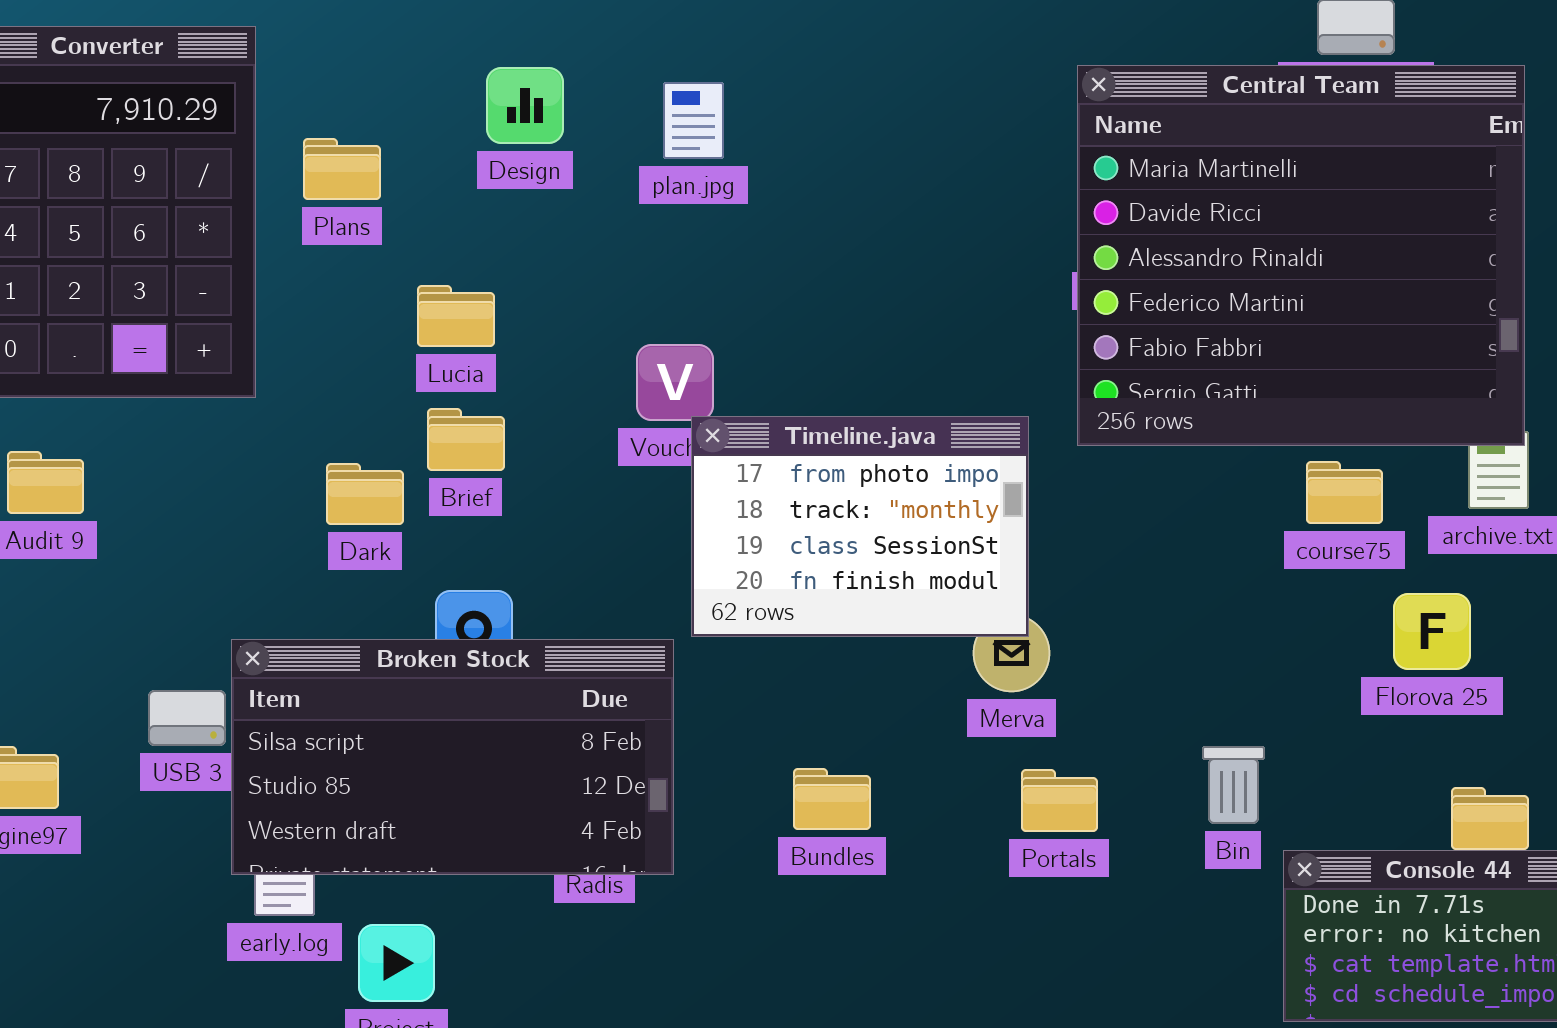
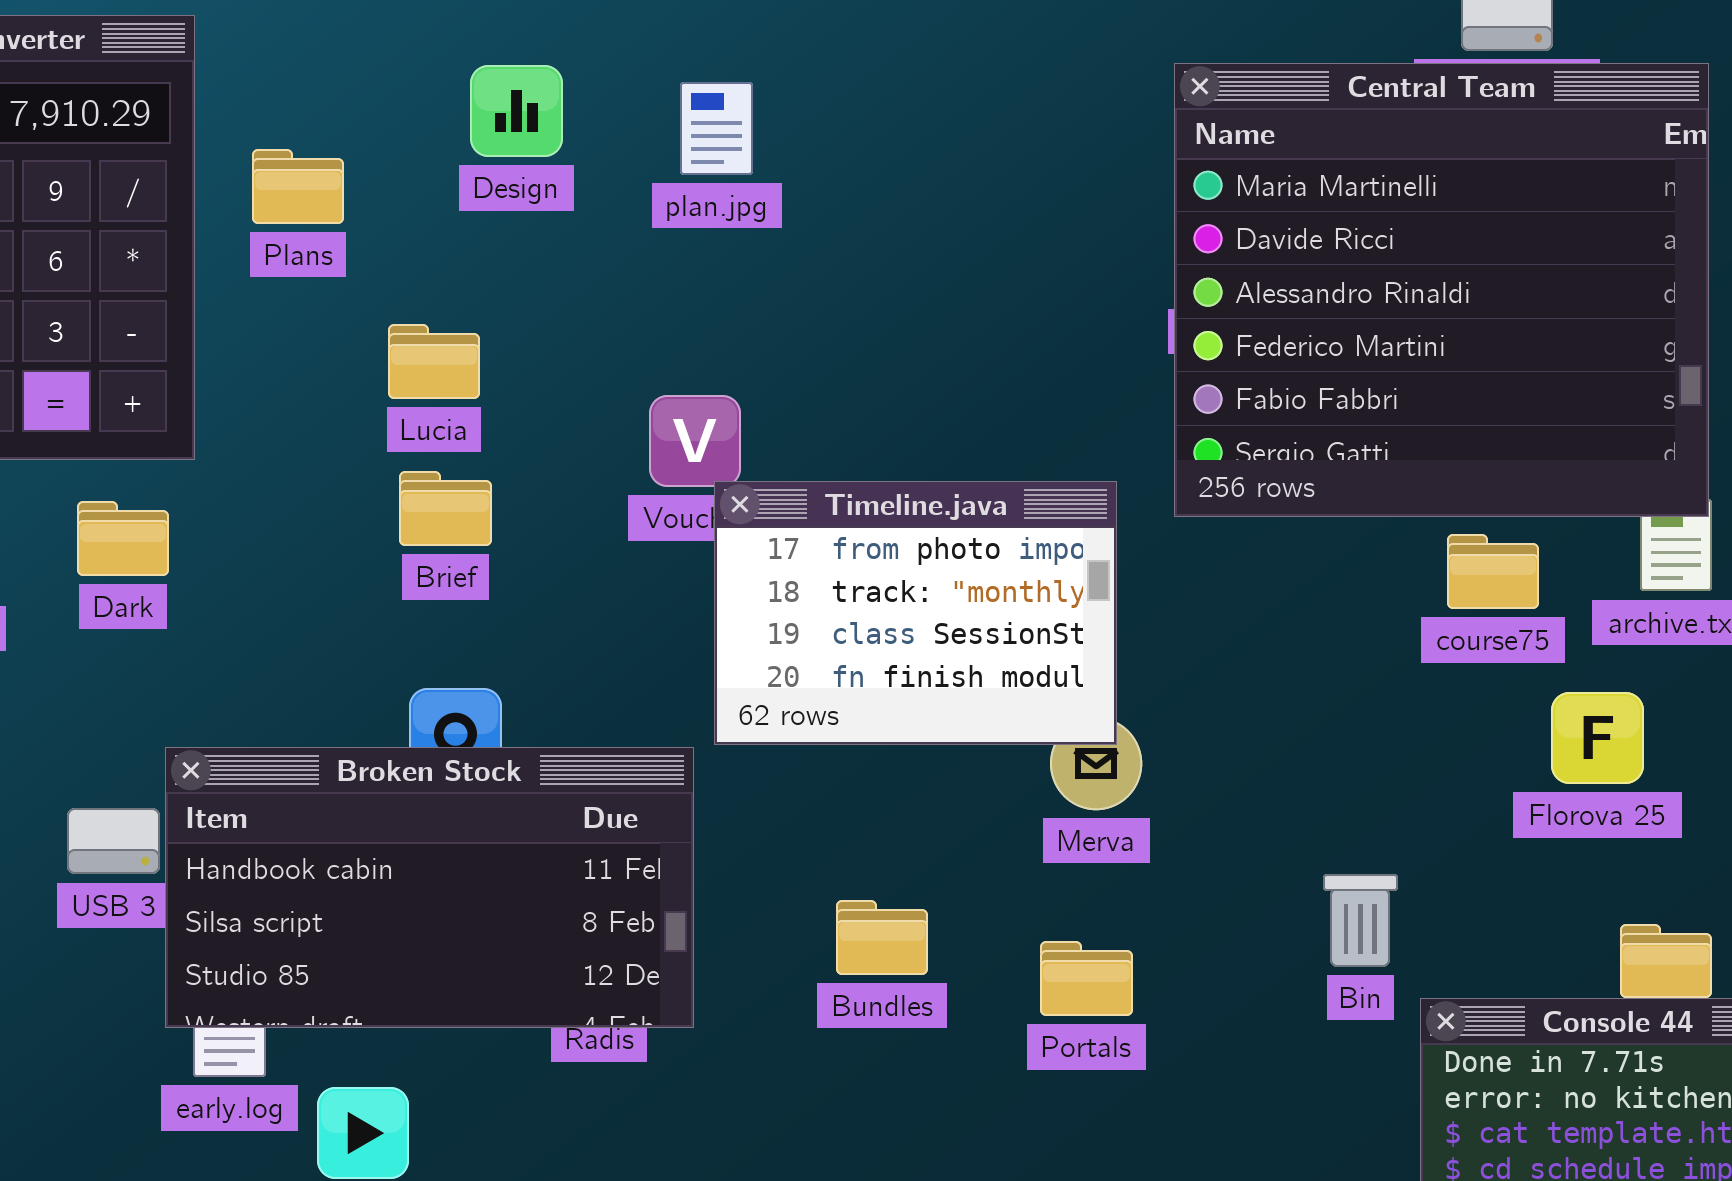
Dark: [326,463,404,525] -> [77,501,169,576], moved
Broken Stock: [231,639,674,875] -> [165,747,694,1028], scrolled up 1 row
Portals: [1021,769,1098,832] -> [1040,941,1133,1016], moved

